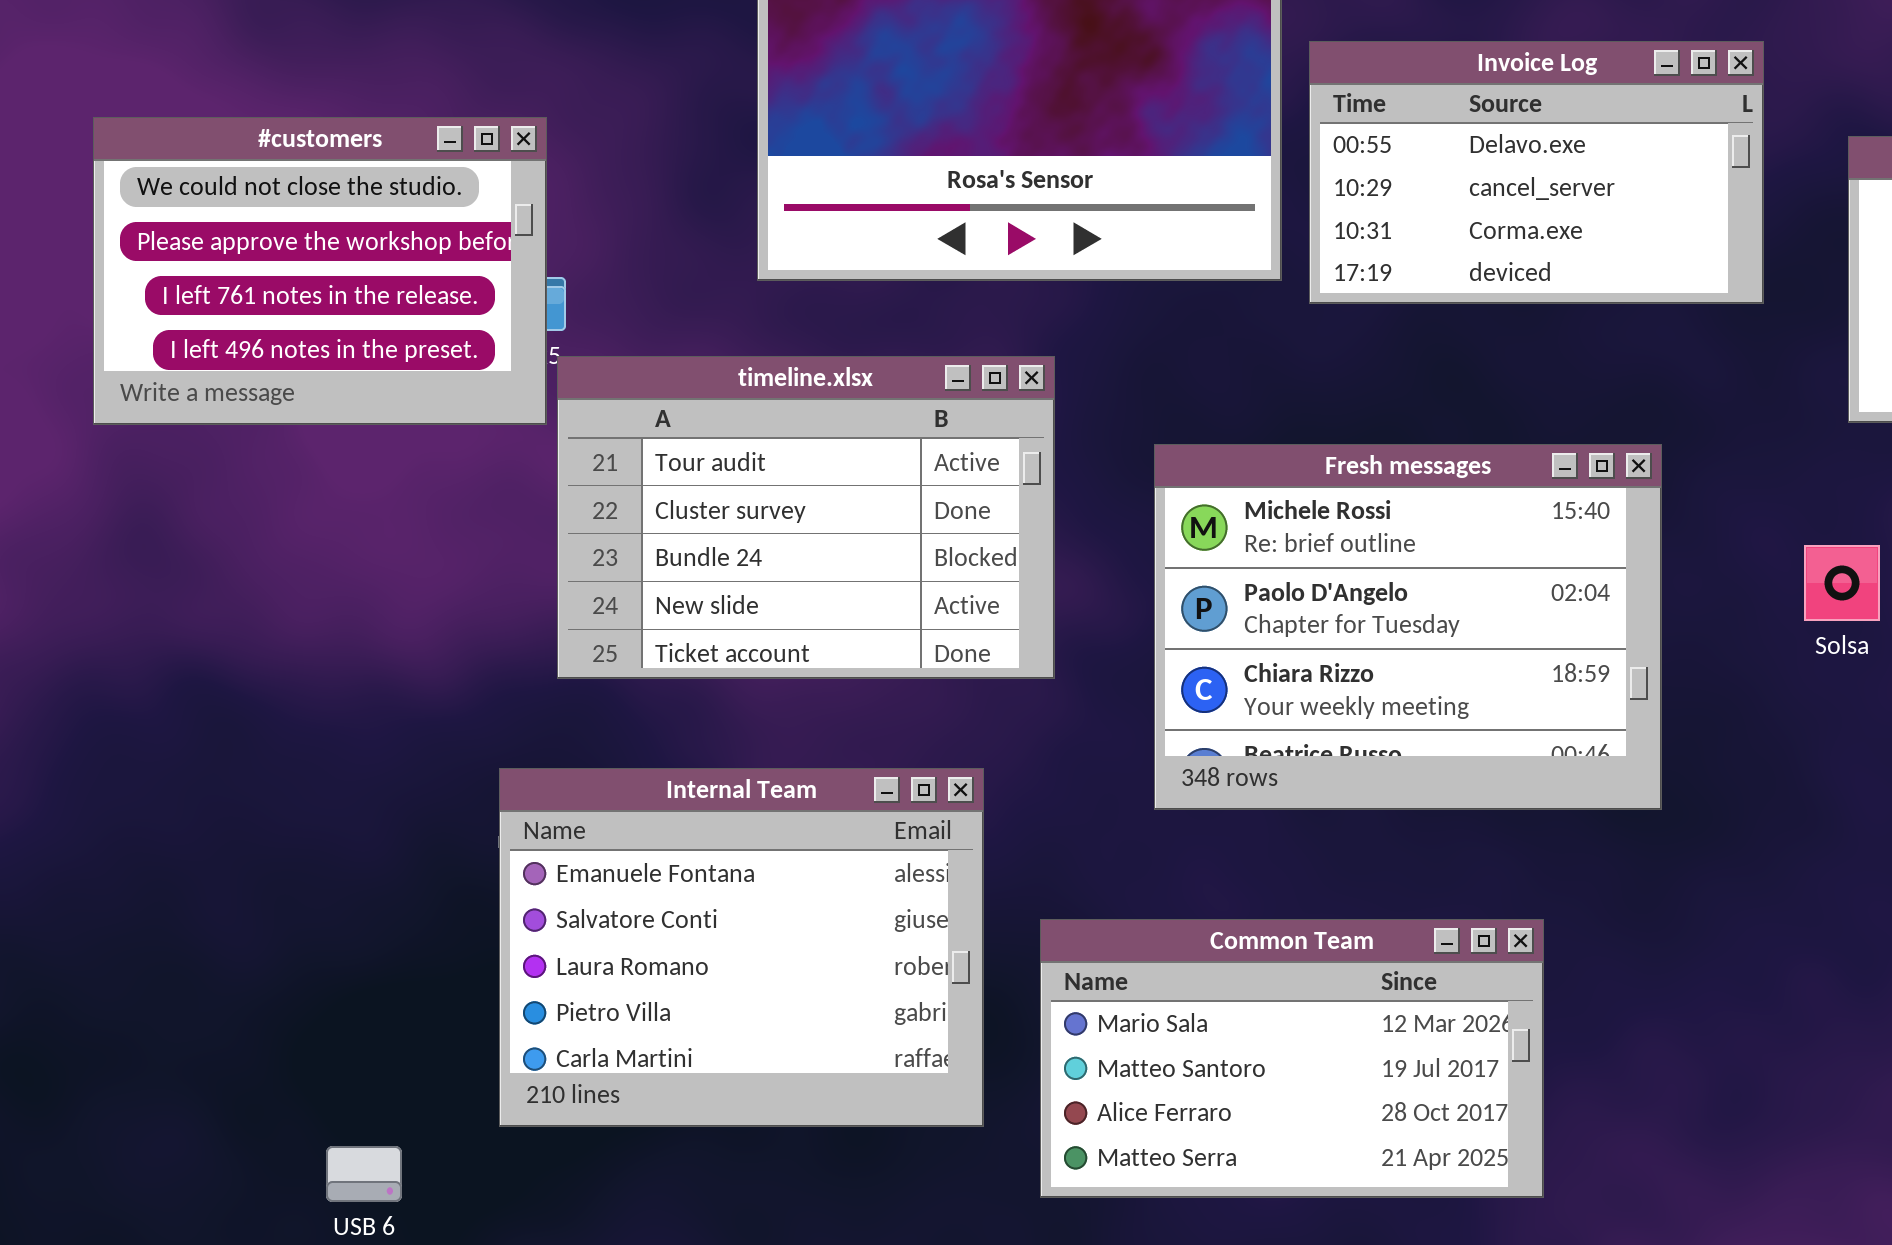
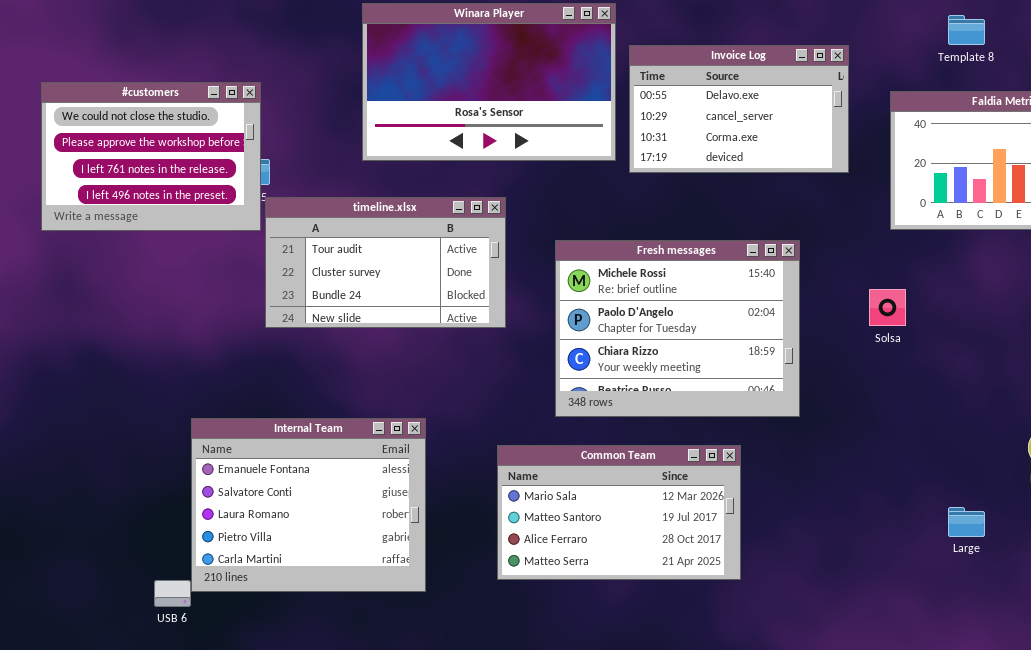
timeline.xlsx: [557,356,1055,679] -> [265,197,506,328], resized
Internal Team: [499,768,984,1127] -> [191,418,426,592], moved
Common Team: [1040,919,1544,1198] -> [497,445,741,580], moved

